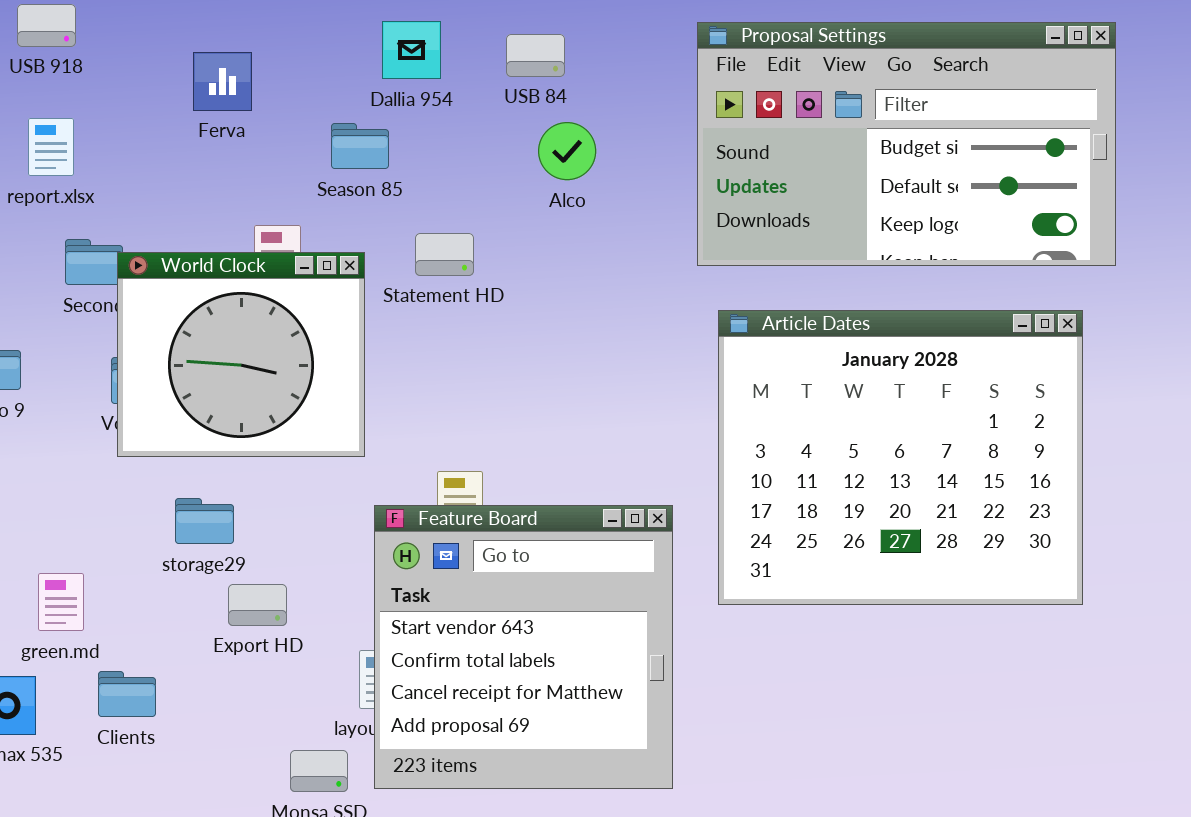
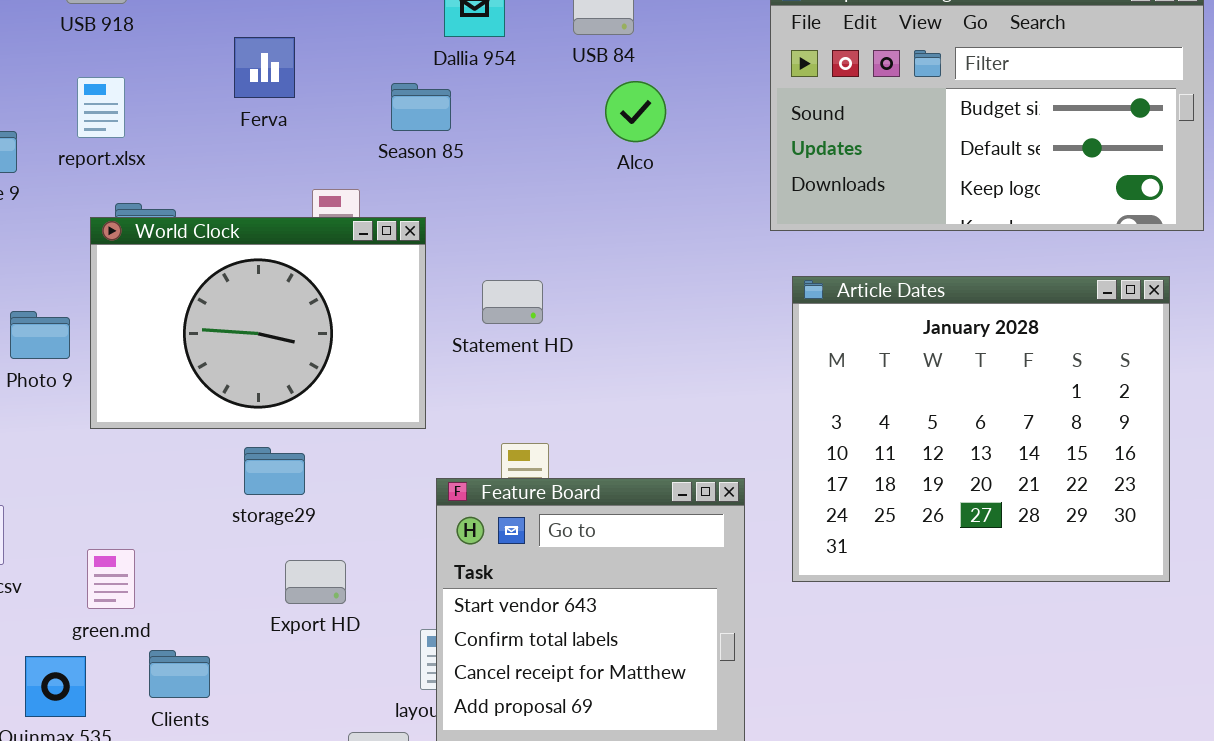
Ferva: [193,52,252,111] -> [234,37,295,98], moved
Statement HD: [415,233,474,276] -> [482,280,543,324], moved
World Clock: [117,252,365,457] -> [90,217,426,429], resized
storage29: [175,498,234,544] -> [244,447,305,495], moved

